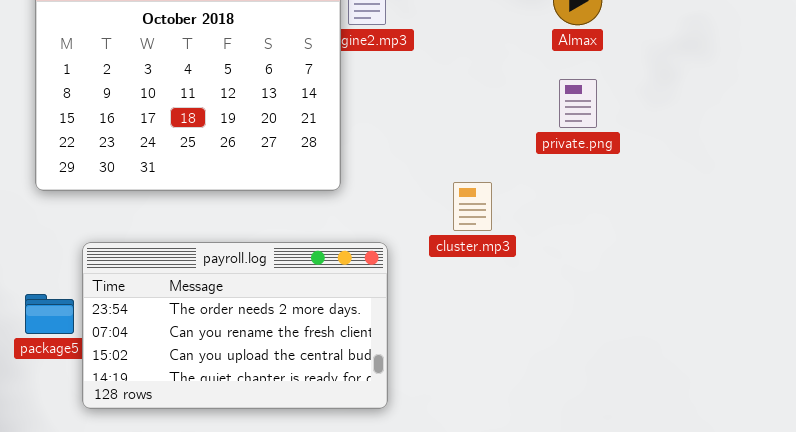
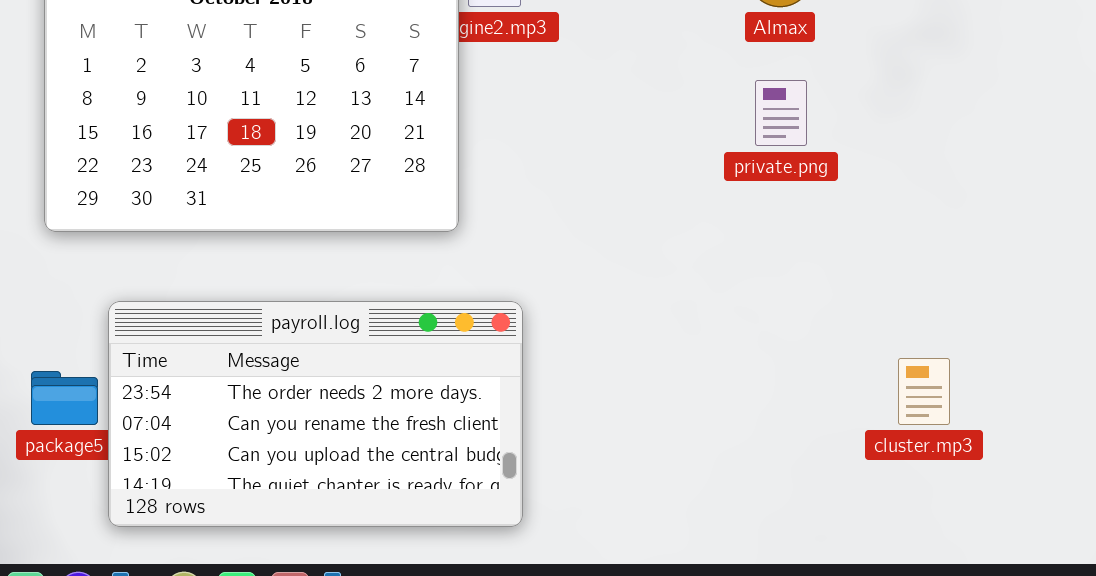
cluster.mp3: [453,182,492,231] -> [898,358,950,425], moved

